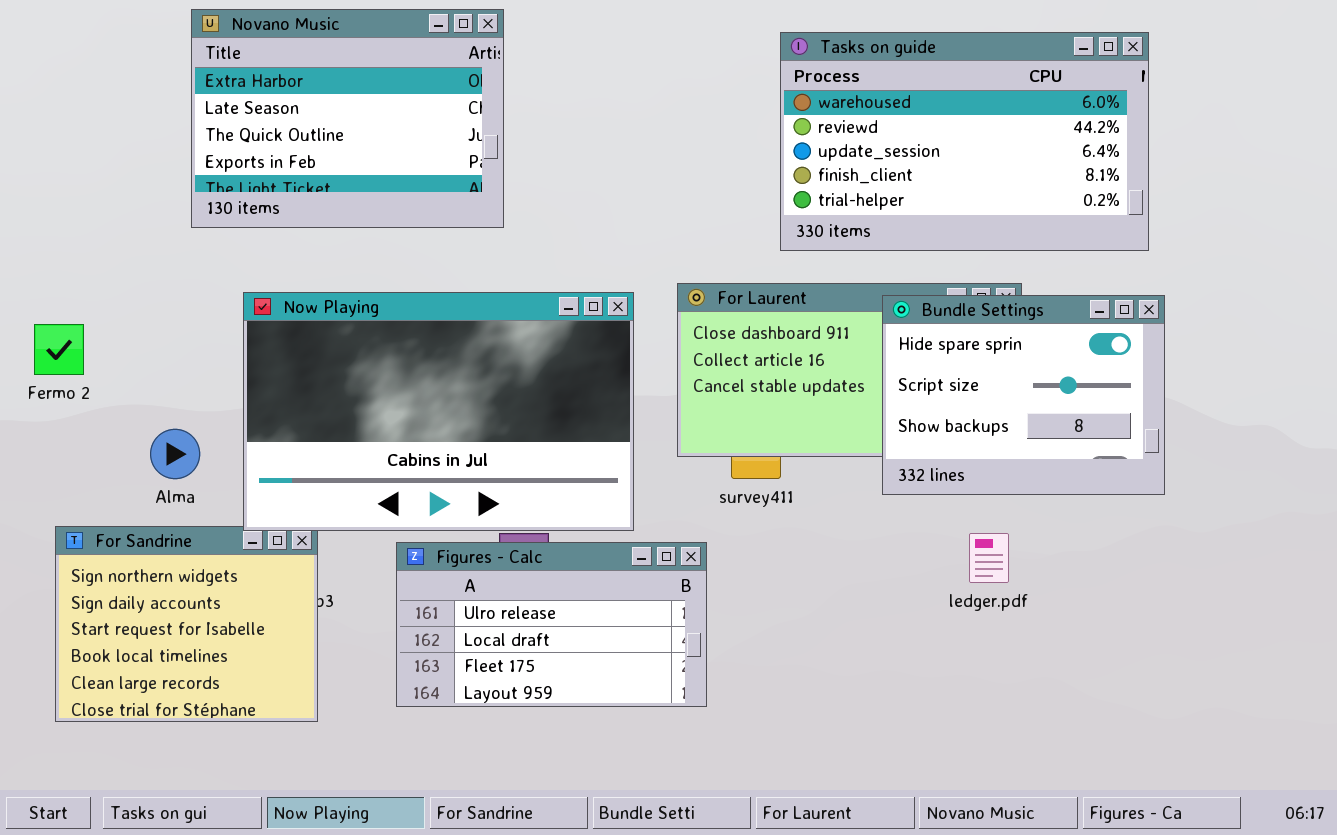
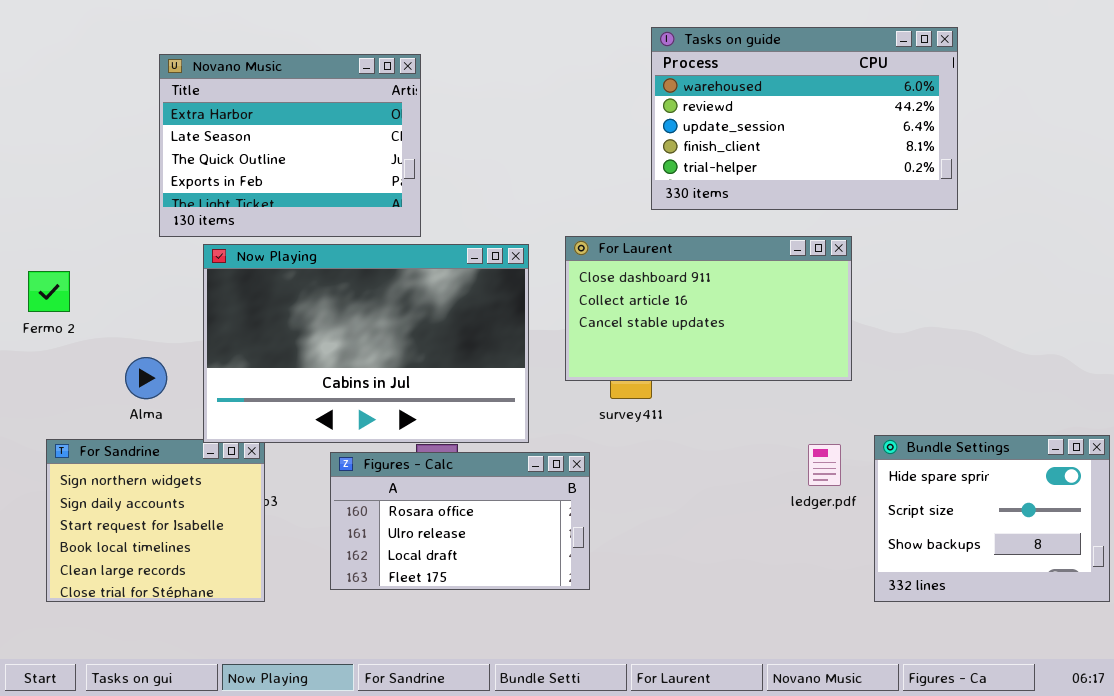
Novano Music: [191,9,504,228] -> [159,54,421,237], moved
Bundle Settings: [882,295,1165,495] -> [874,435,1110,602], moved
Figures - Calc: [396,542,707,707] -> [330,452,590,590], scrolled up 1 row

